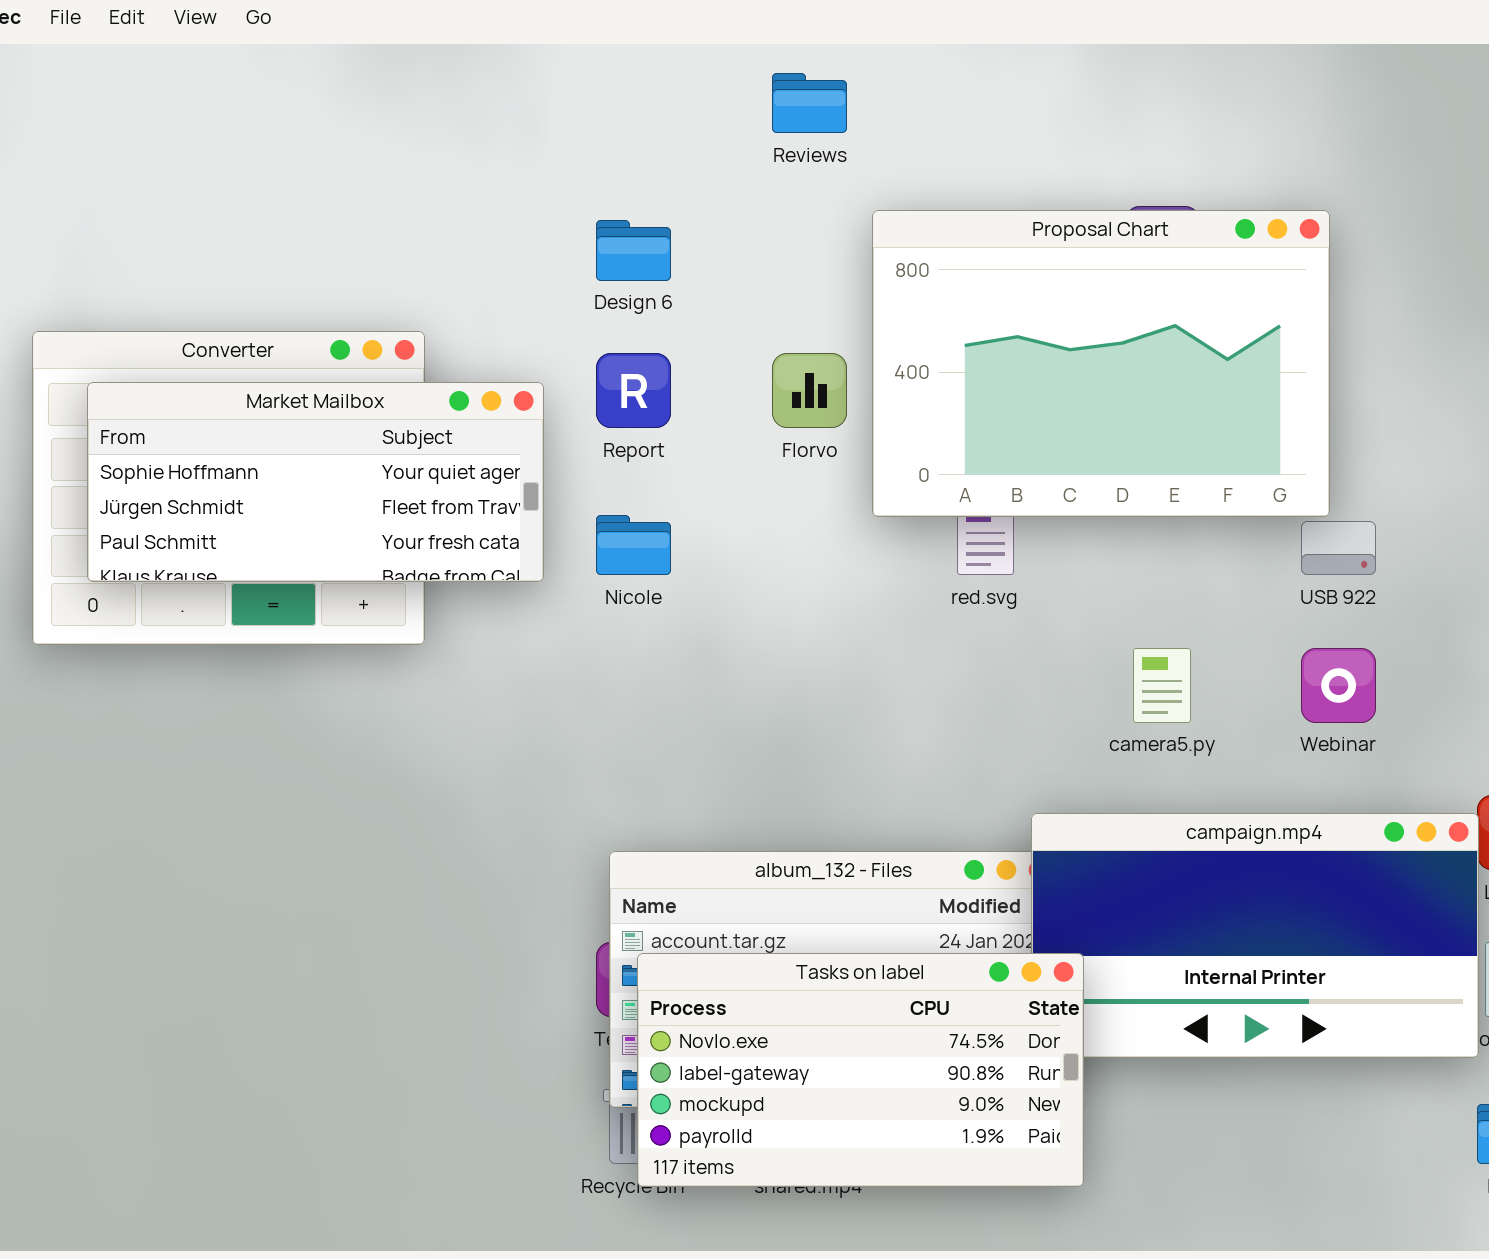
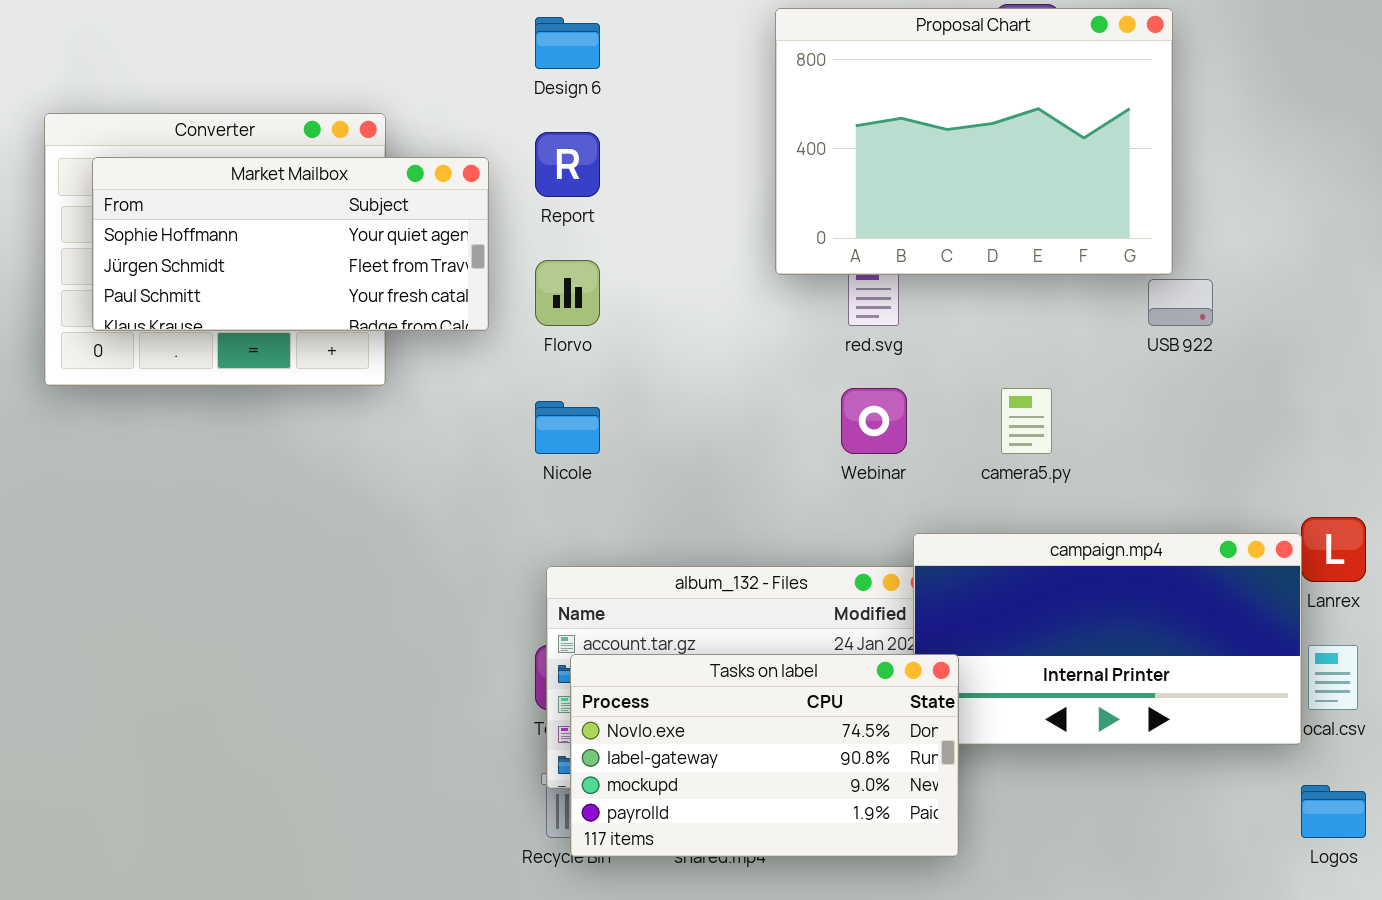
Florvo: [772,353,847,428] -> [535,260,600,326], moved
Nicole: [596,515,671,575] -> [535,401,600,454], moved
Webinar: [1301,648,1376,723] -> [841,388,907,454], moved

